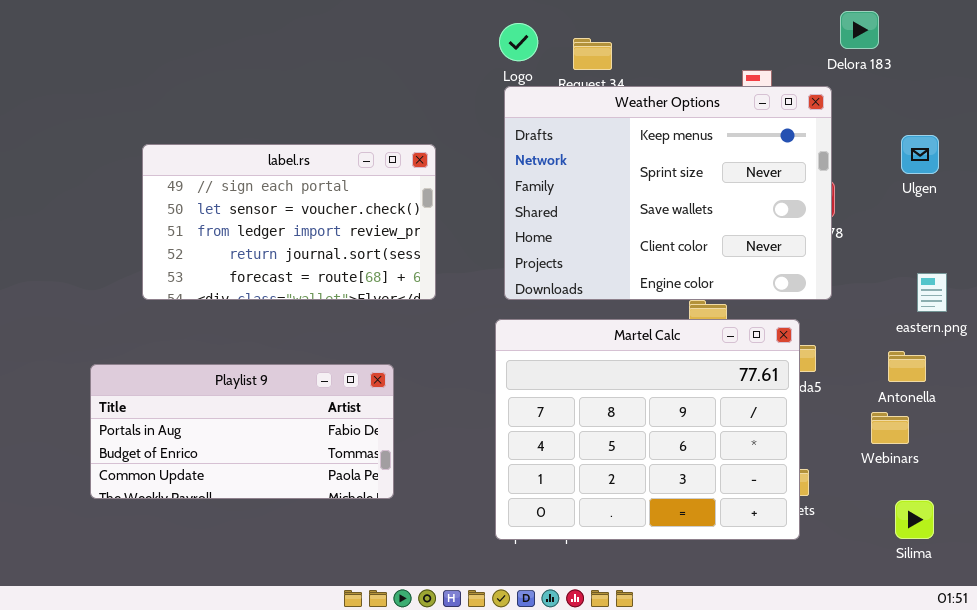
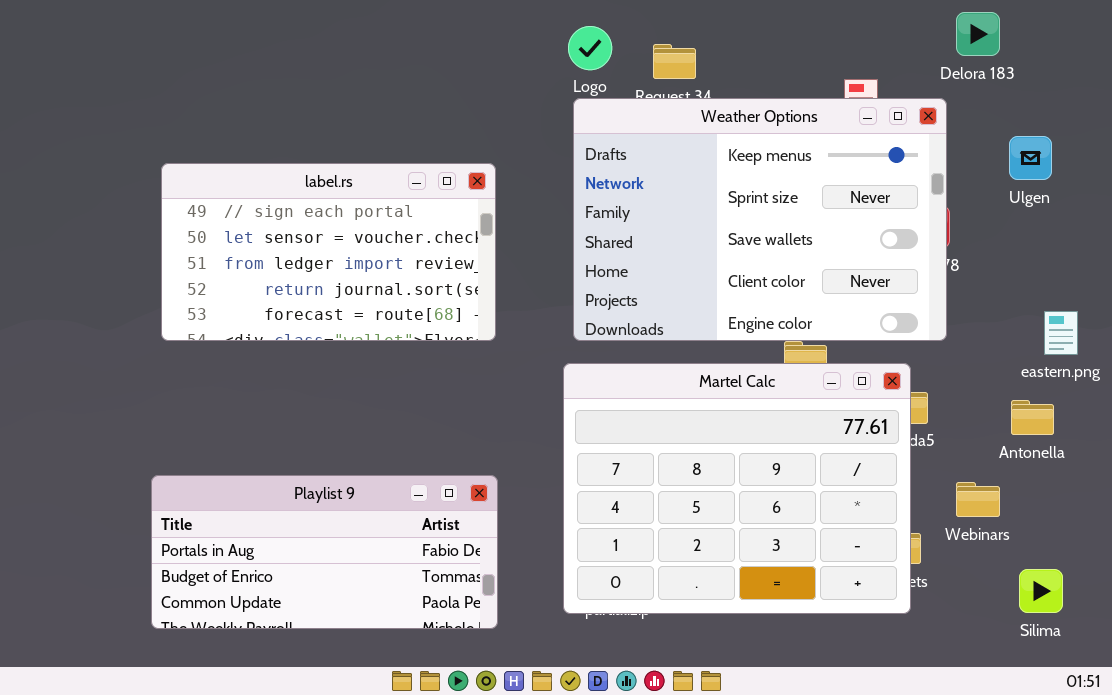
Ulgen: [901,135,939,174] -> [1009,136,1052,180], moved
Playlist 9: [90,364,394,499] -> [151,475,498,629], moved
Webinars: [871,412,909,444] -> [956,482,1000,517], moved

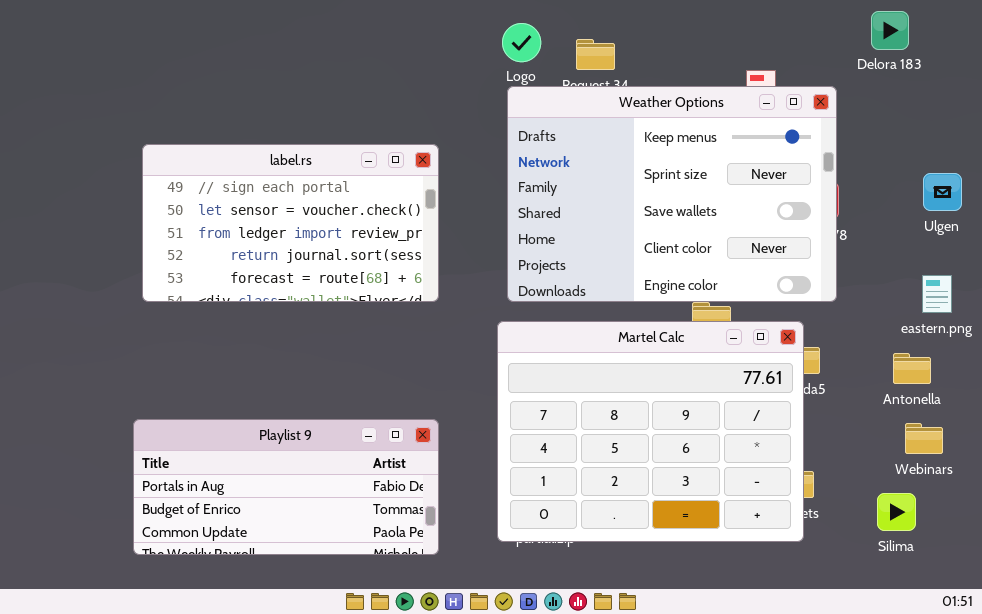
Delora 183: [956,12,1000,56] -> [871,11,909,50], moved
Ulgen: [1009,136,1052,180] -> [923,173,962,211], moved
Webinars: [956,482,1000,517] -> [905,423,943,454], moved
Silima: [1019,569,1063,613] -> [877,493,916,531], moved

